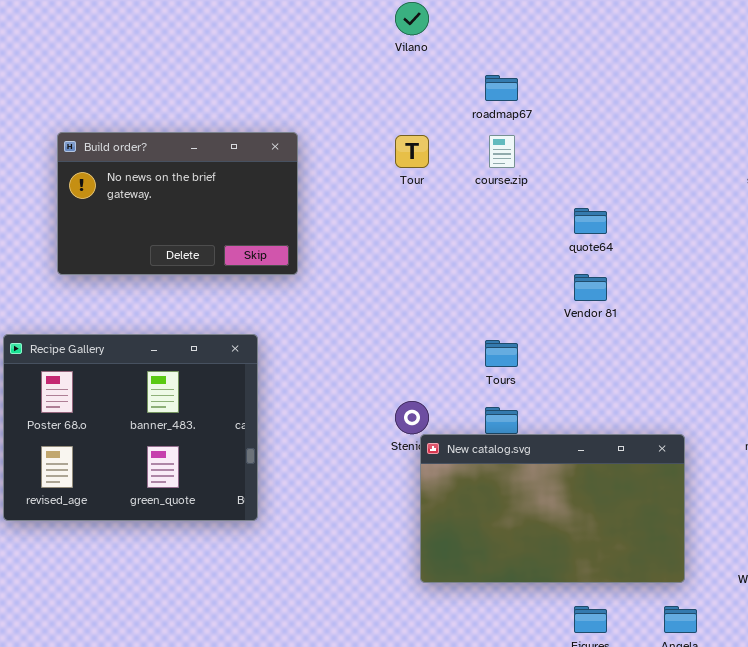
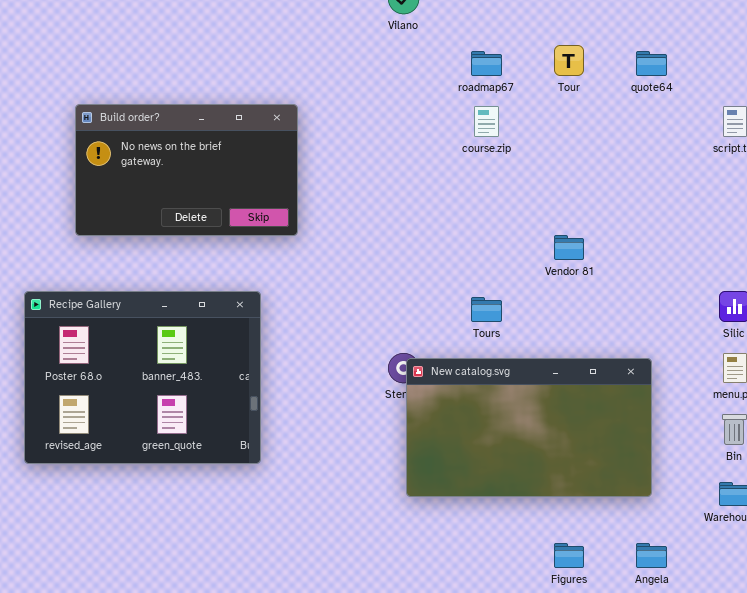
Tour: [395,135,429,168] -> [554,45,584,76], moved
quote64: [574,208,607,234] -> [636,51,667,76], moved
New catalog.svg: [420,434,685,583] -> [406,358,652,497], moved

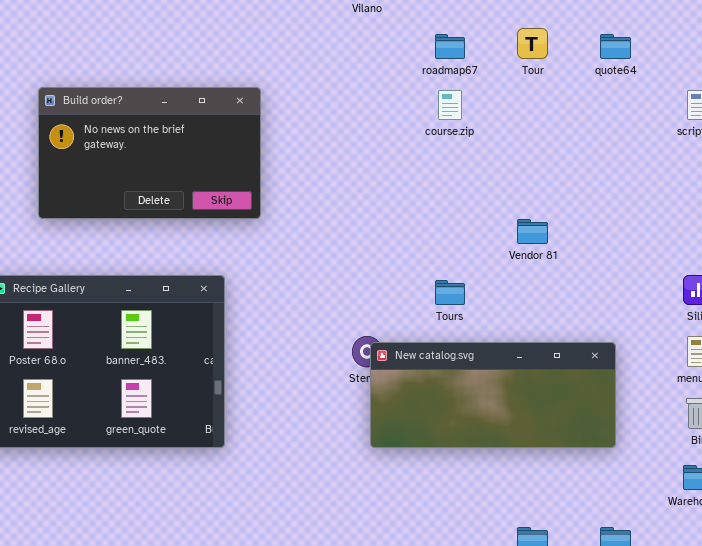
New catalog.svg: [406,358,652,497] -> [370,342,616,448], resized

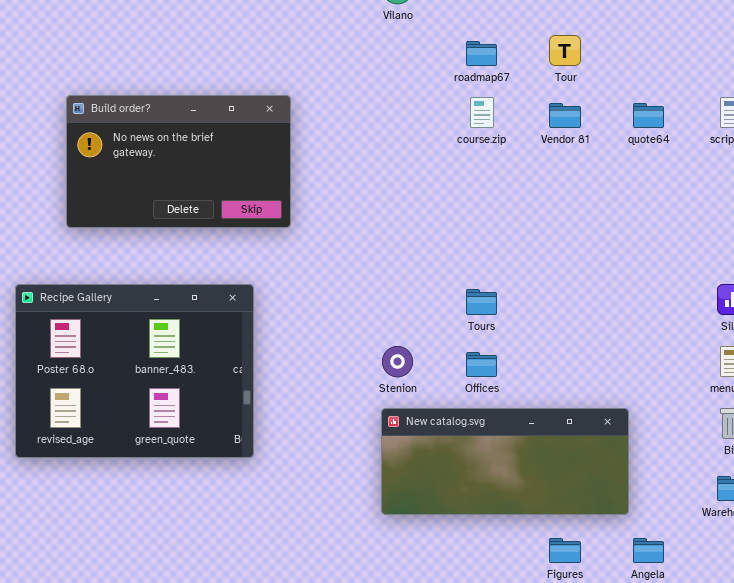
quote64: [600,34,631,59] -> [633,103,664,128], moved
Vendor 81: [517,219,548,244] -> [549,103,581,128], moved
New catalog.svg: [370,342,616,448] -> [381,408,629,515], moved

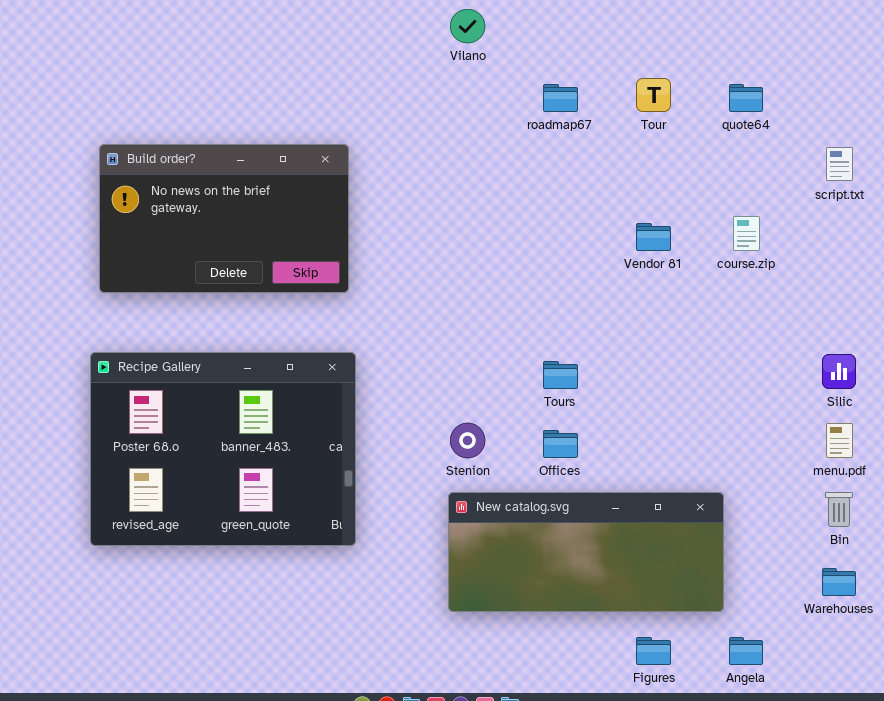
course.zip: [470,97,494,128] -> [733,216,760,251], moved
Vendor 81: [549,103,581,128] -> [636,223,671,251], moved
quote64: [633,103,664,128] -> [729,84,763,112], moved
Recipe Gallery: [15,284,254,458] -> [90,352,356,546], moved

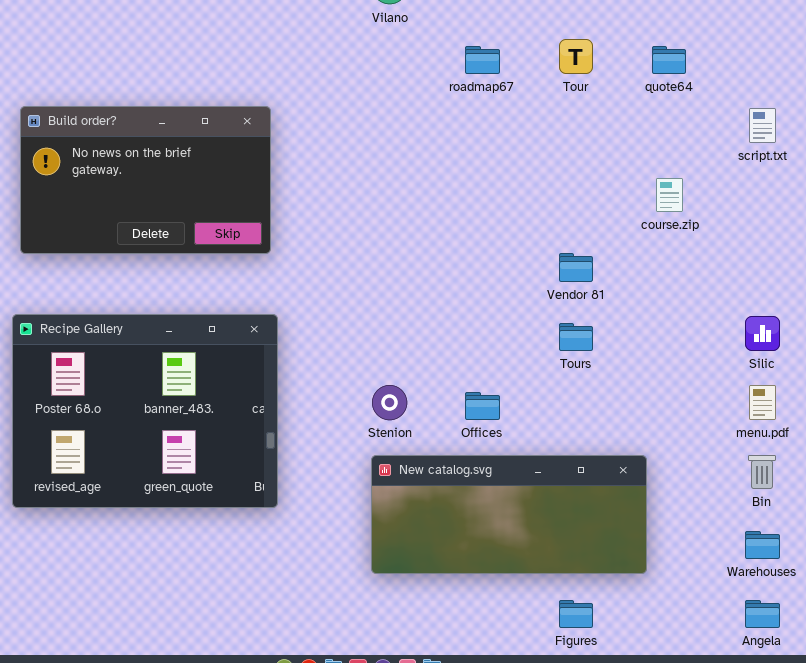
Vendor 81: [636,223,671,251] -> [559,253,593,282], moved
Tours: [543,361,578,389] -> [559,323,593,351], moved
Angela: [729,637,763,665] -> [745,600,780,628], moved

